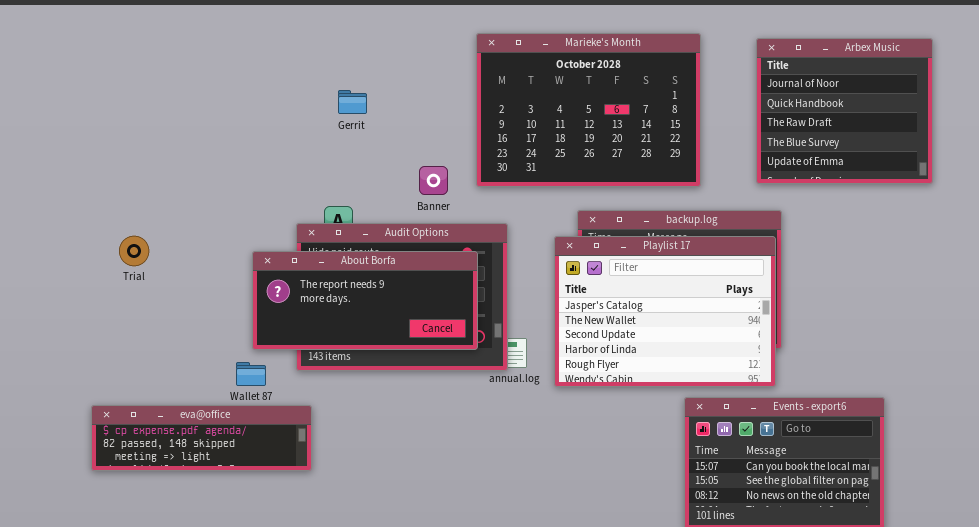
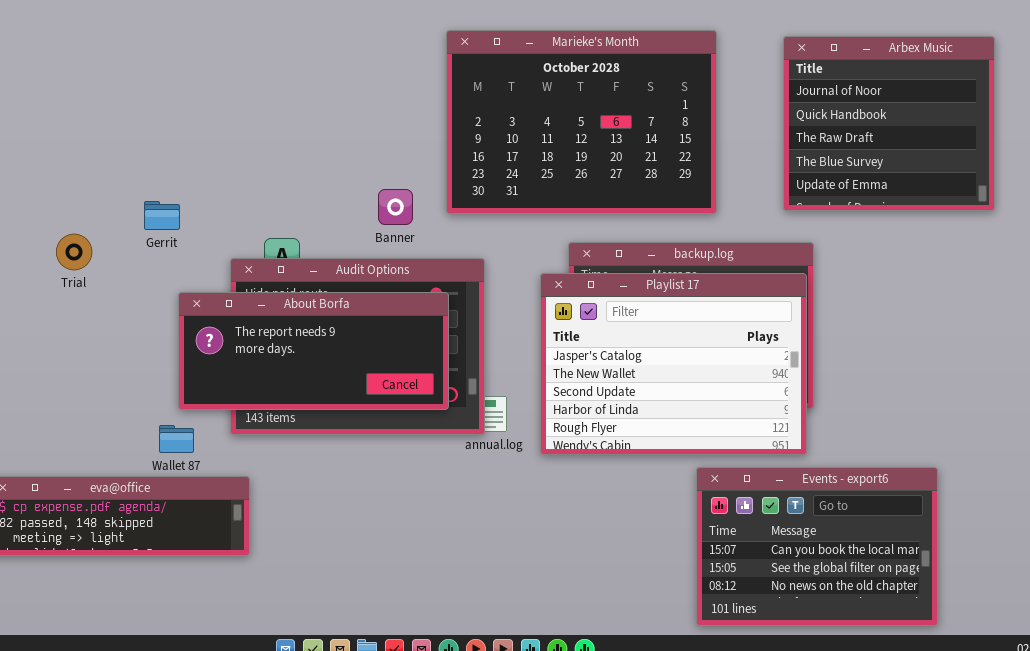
Gerrit: [338,90,367,114] -> [144,201,180,230], moved
Trial: [119,236,149,266] -> [56,234,92,270], moved

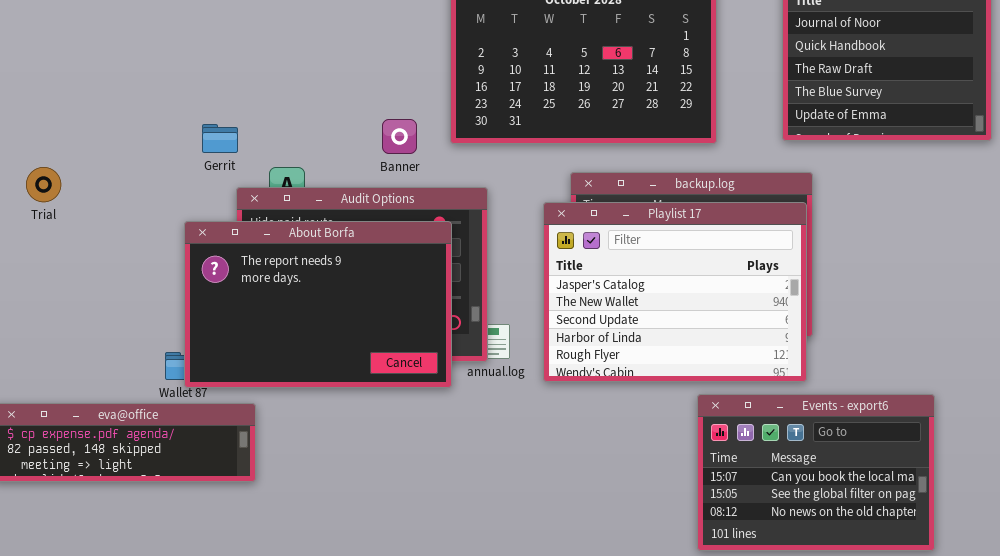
Gerrit: [144,201,180,230] -> [202,124,238,153], moved
Trial: [56,234,92,270] -> [26,167,61,202], moved
About Borfa: [178,292,449,410] -> [184,221,452,388], resized

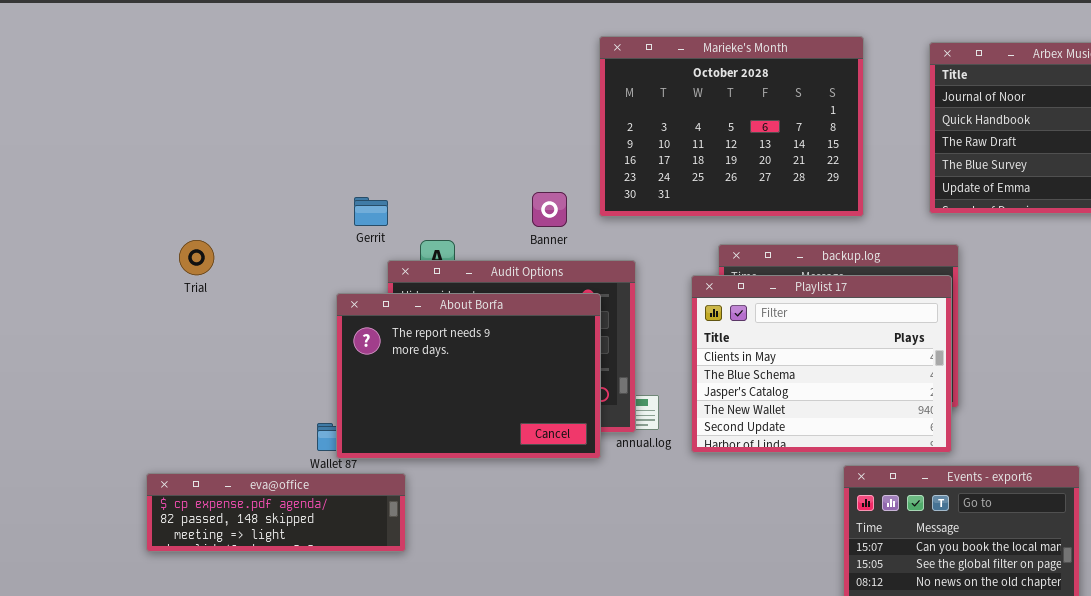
Playlist 17: [543,202,807,382] -> [691,275,952,453], scrolled up 2 rows

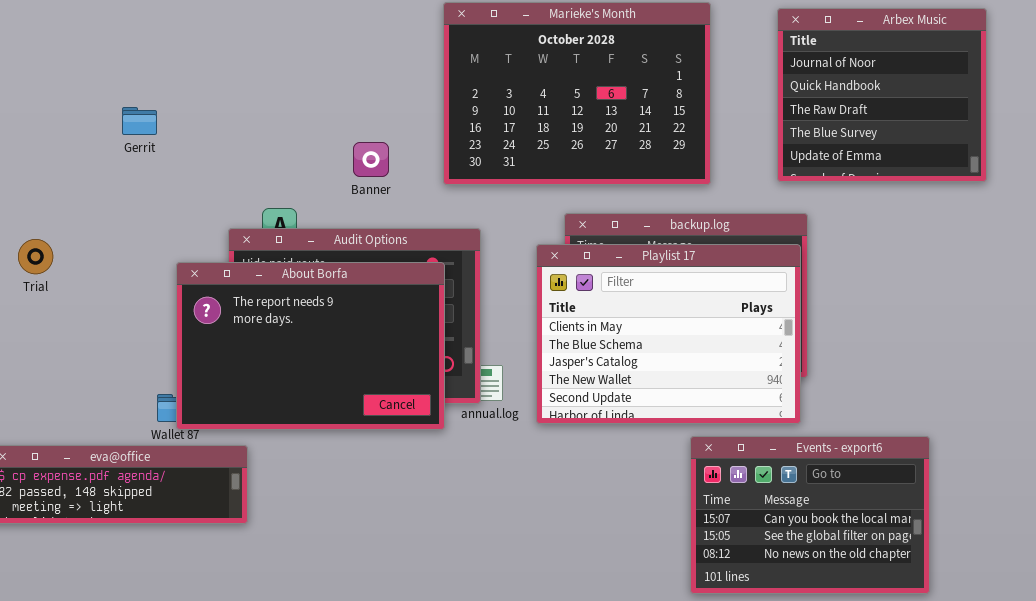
Banner: [532,192,567,227] -> [353,142,389,177], moved
Gerrit: [354,197,388,226] -> [122,107,157,135], moved
Trial: [179,240,214,275] -> [18,239,53,274], moved

